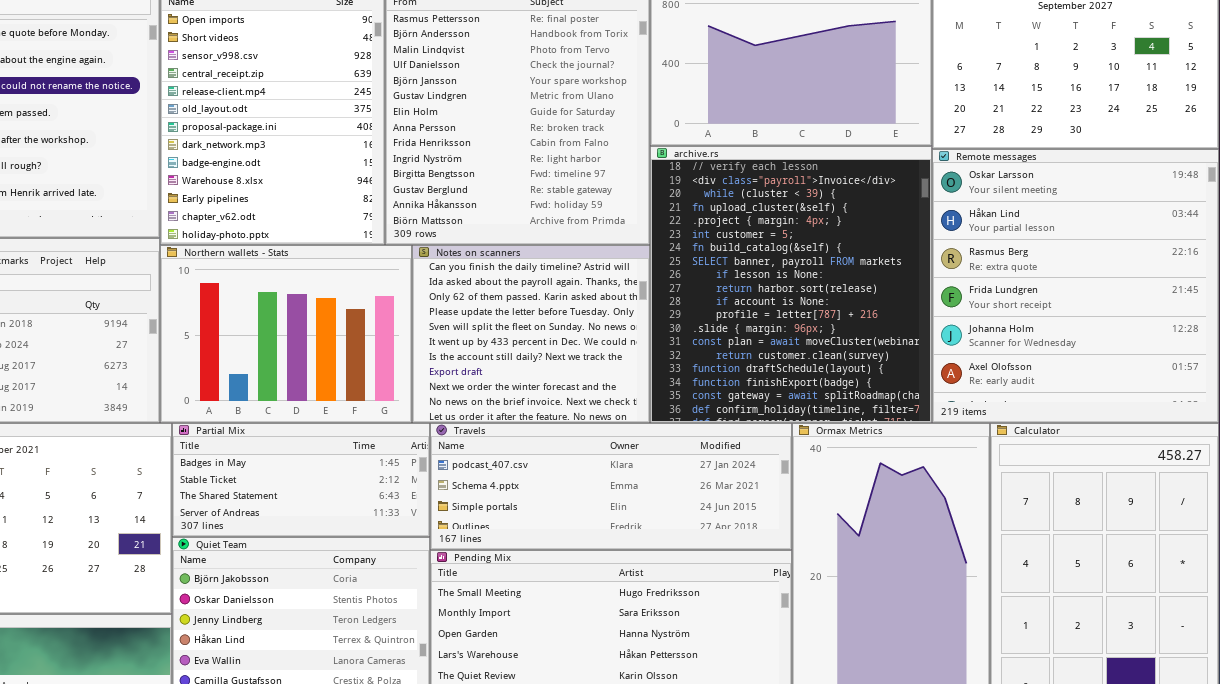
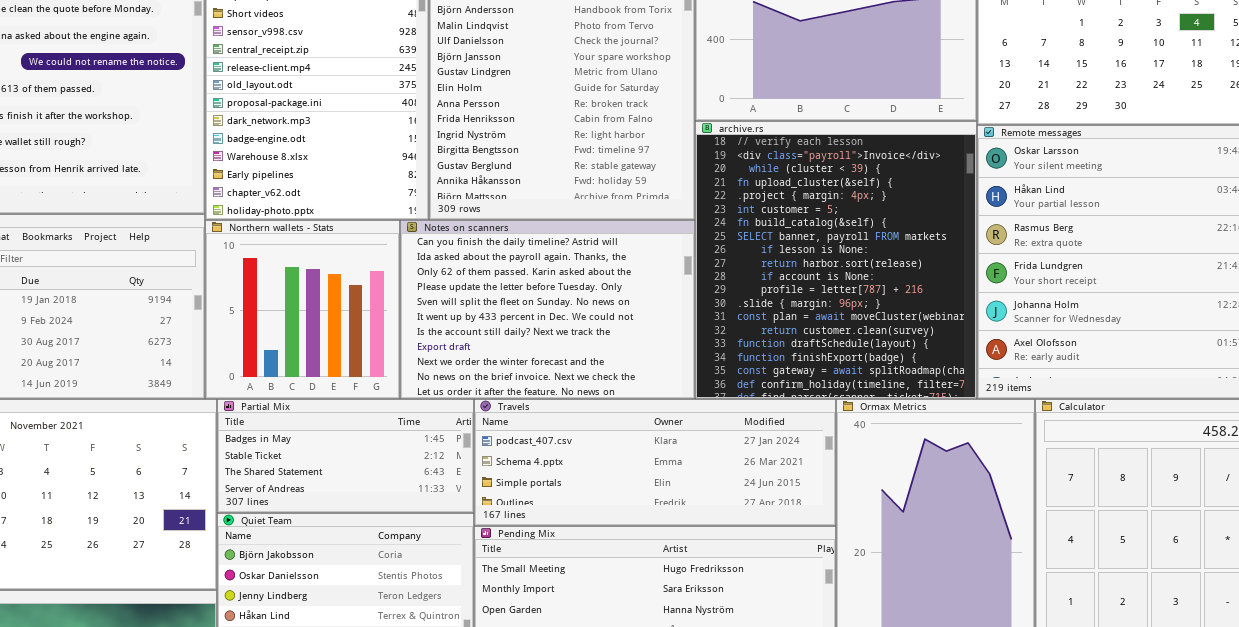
Northern wallets - Stats: [160,245,412,423] -> [205,220,400,399], resized
Notes on scanners: [412,245,650,423] -> [400,220,695,399], resized

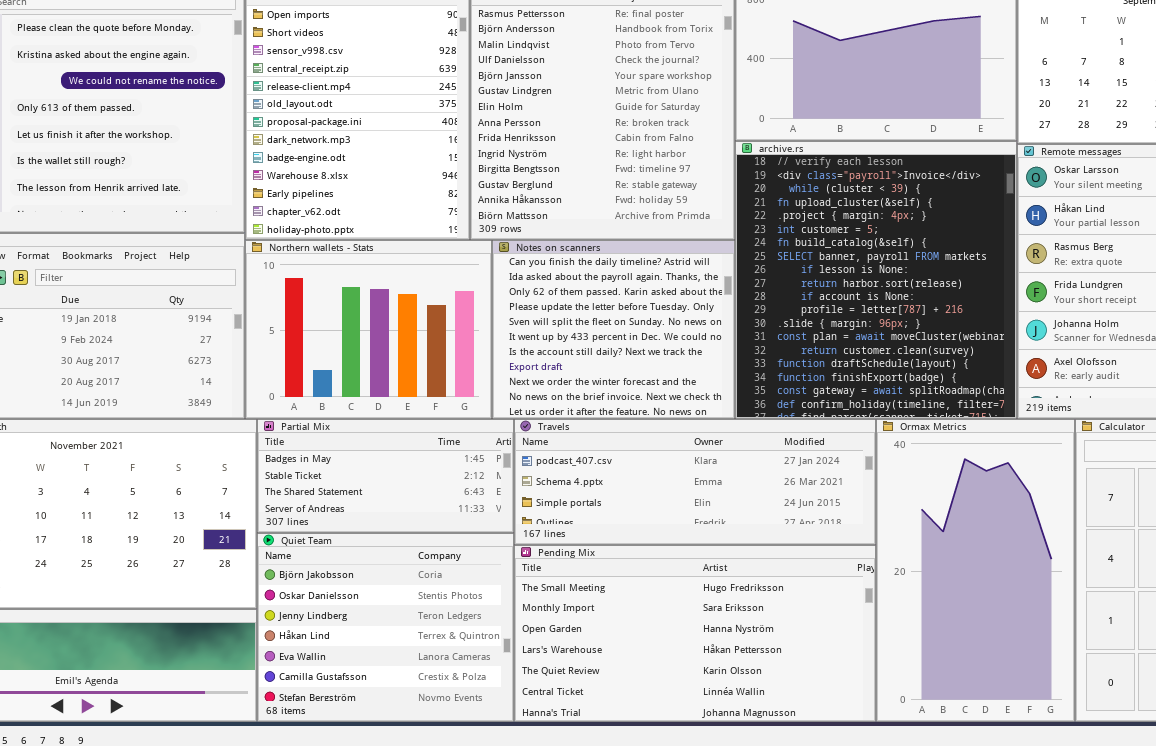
Northern wallets - Stats: [205,220,400,399] -> [245,240,492,419], resized
Notes on scanners: [400,220,695,399] -> [492,240,735,419], resized

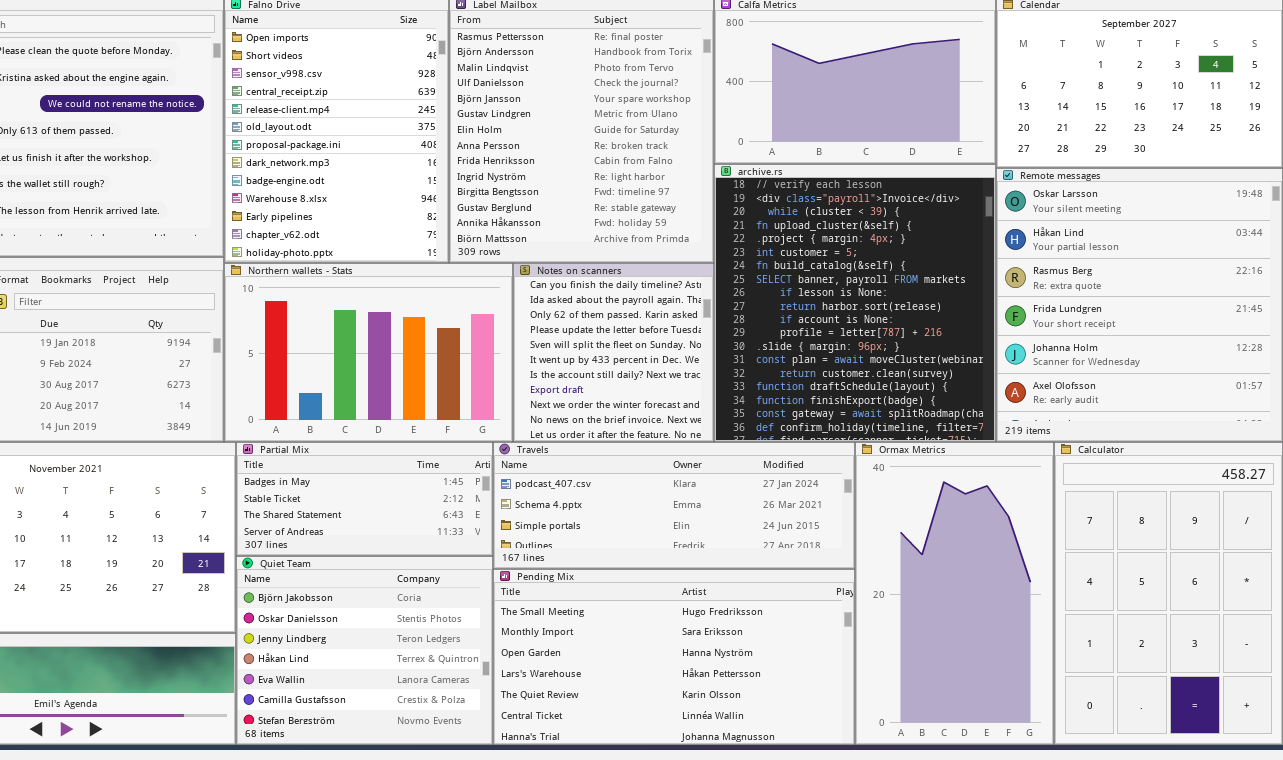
Northern wallets - Stats: [245,240,492,419] -> [224,263,513,442], resized
Notes on scanners: [492,240,735,419] -> [513,263,714,442], resized

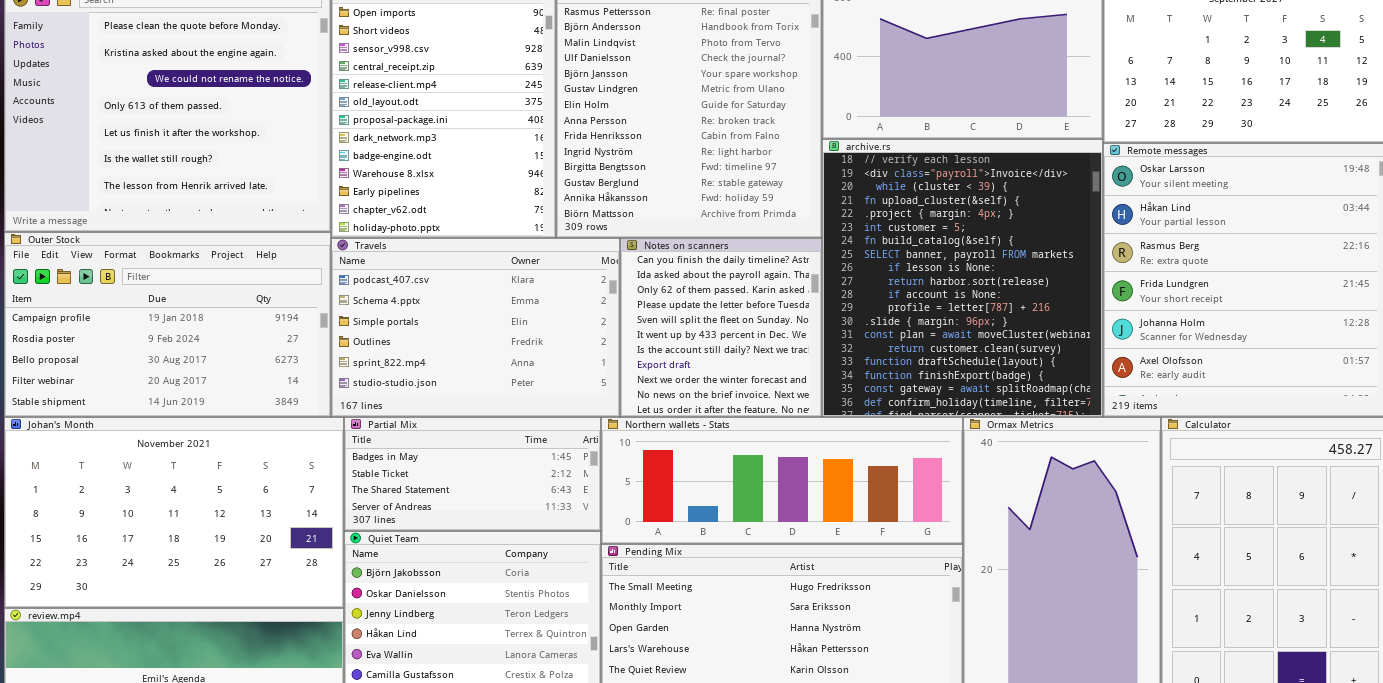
Northern wallets - Stats: [224,263,513,442] -> [601,417,963,544], moved, resized
Travels: [493,442,855,569] -> [331,238,620,417], moved, resized

